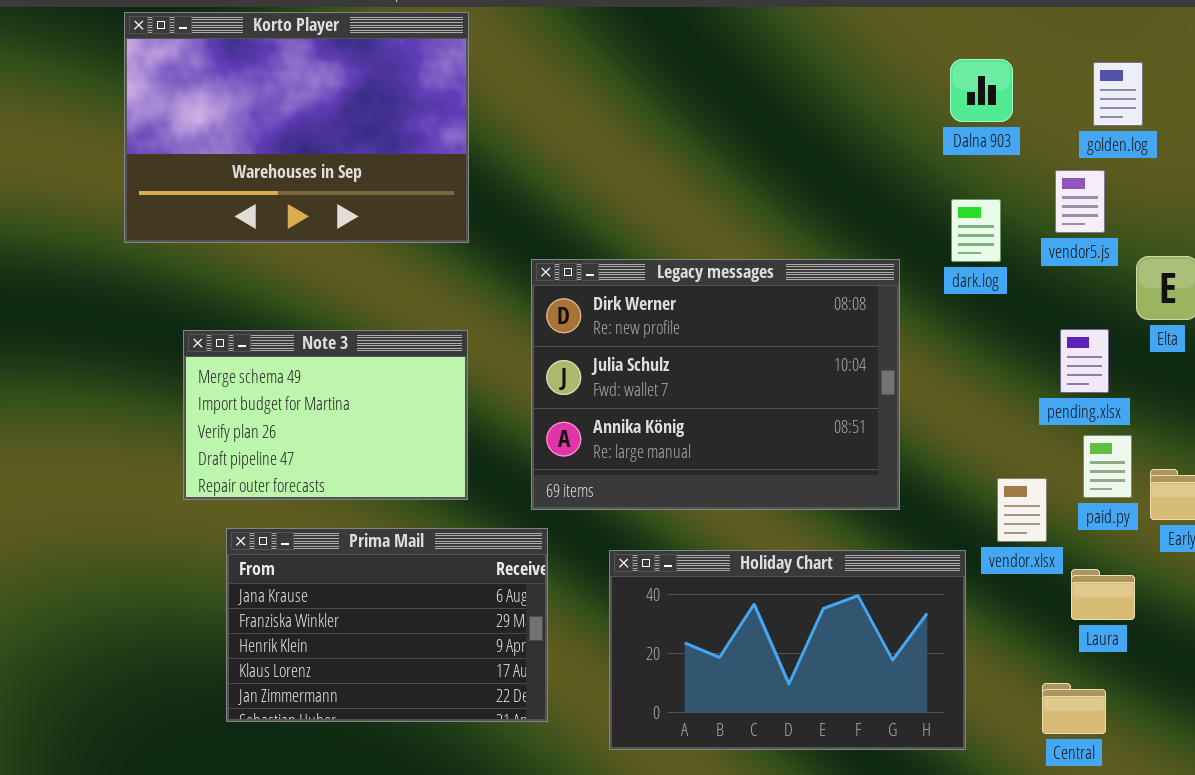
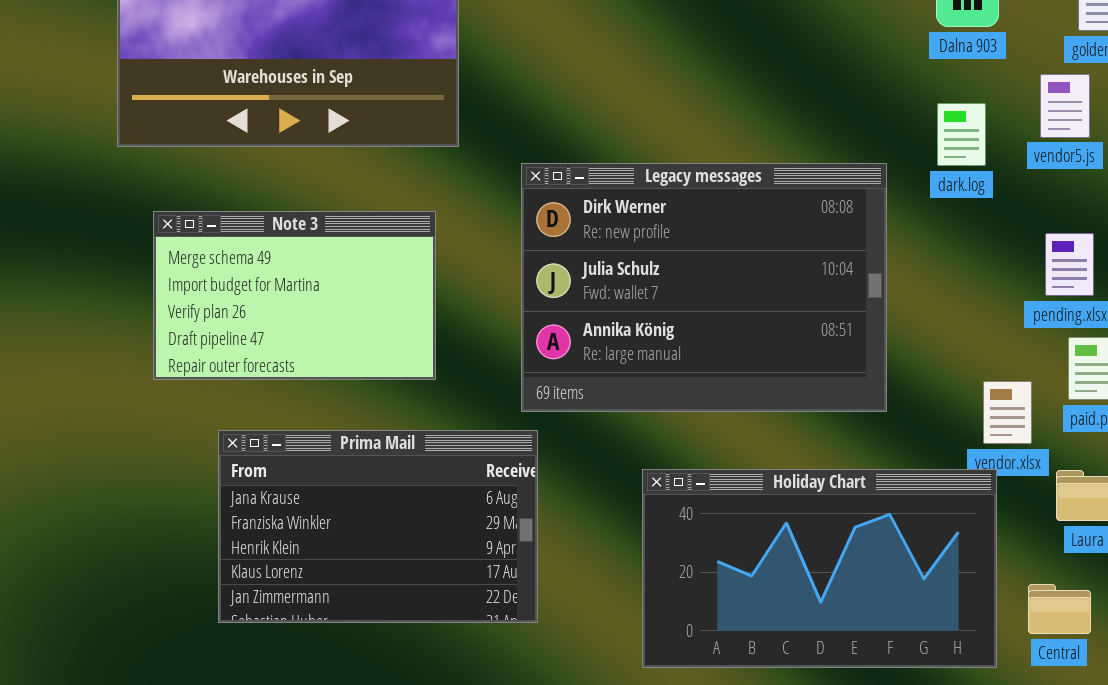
Note 3: [183,330,468,500] -> [153,211,436,380], moved
Holiday Chart: [609,550,966,750] -> [642,469,997,668], moved

